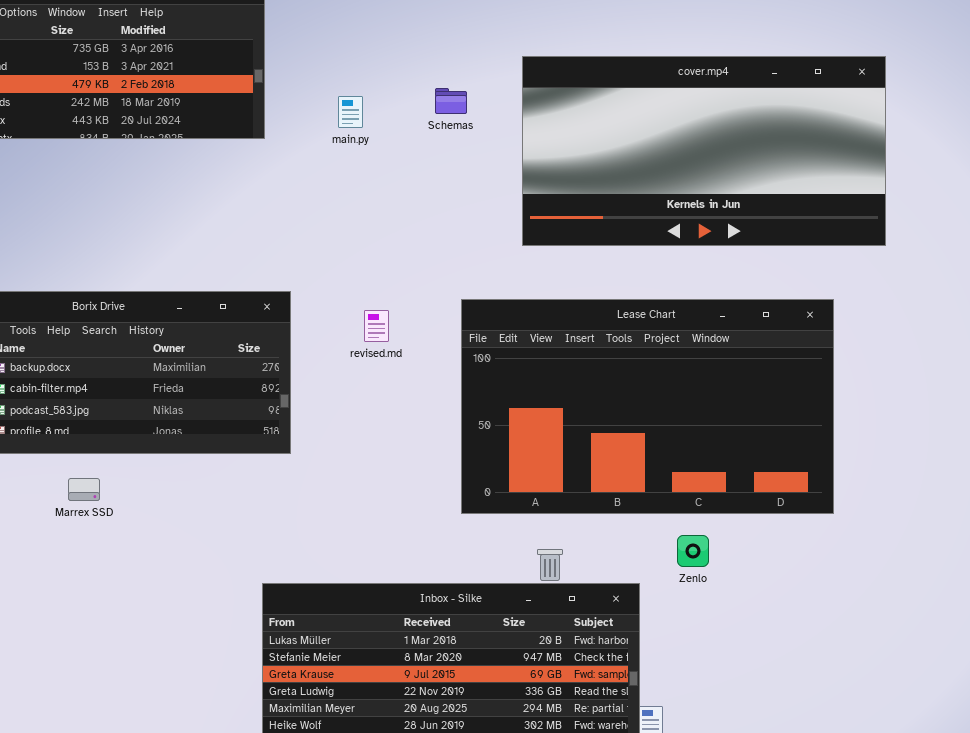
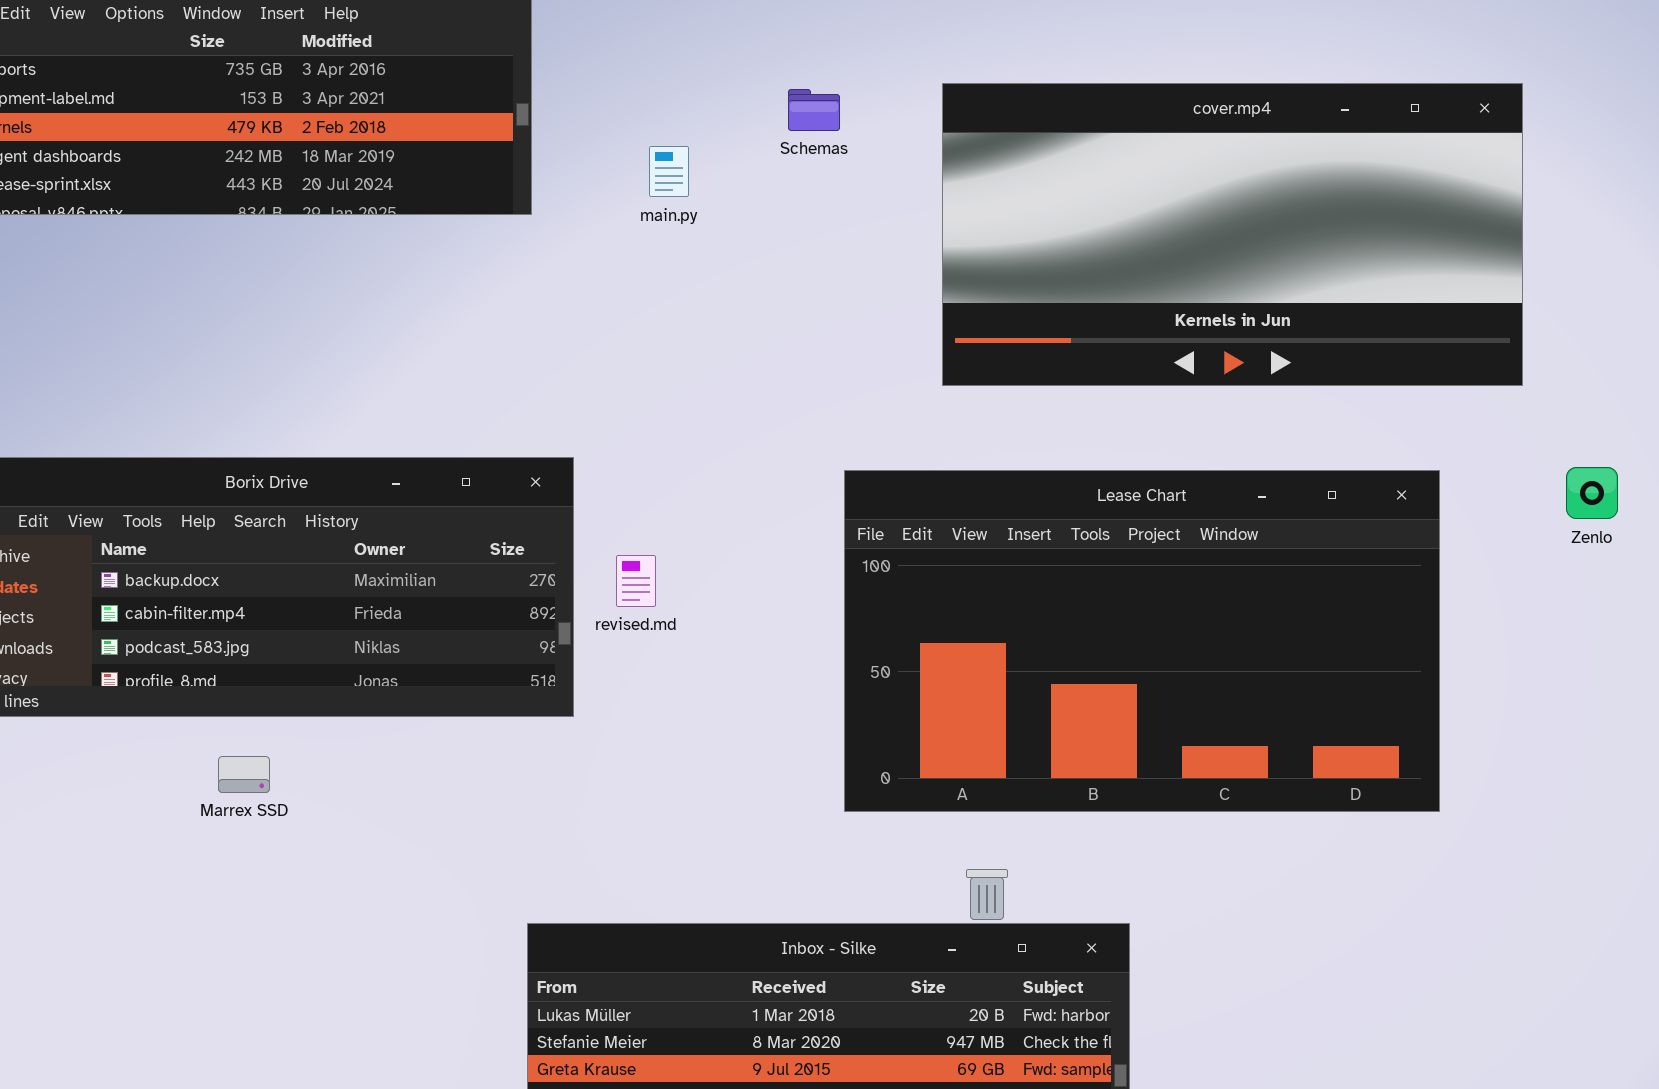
Schemas: [435,88,467,114] -> [788,89,840,131], moved
revised.md: [364,310,389,342] -> [616,555,656,607], moved
Zenlo: [677,535,709,567] -> [1566,467,1618,519], moved

